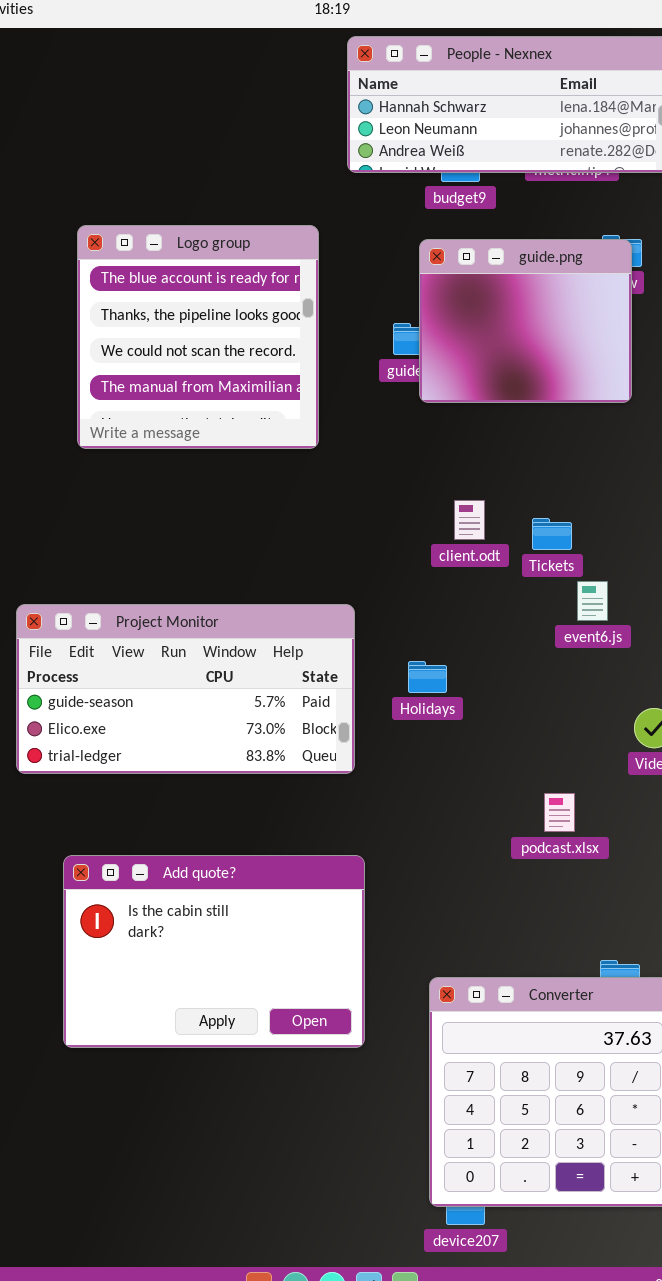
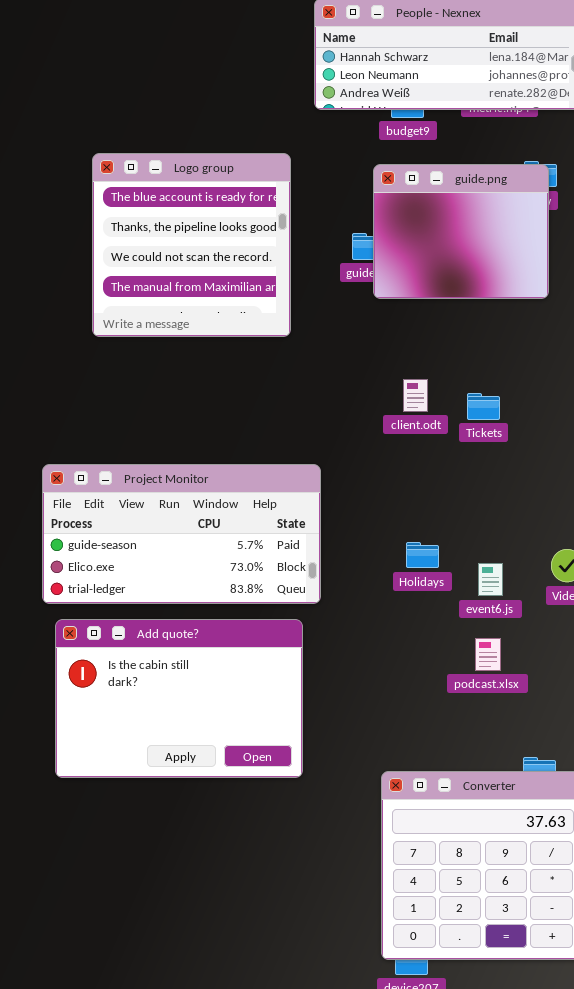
event6.js: [577,581,608,621] -> [478,563,503,596], moved
Holidays: [408,661,447,693] -> [406,542,439,568], moved
podcast.xlsx: [544,793,575,832] -> [475,638,501,671], moved
Add quote?: [63,855,365,1048] -> [55,619,303,778], moved

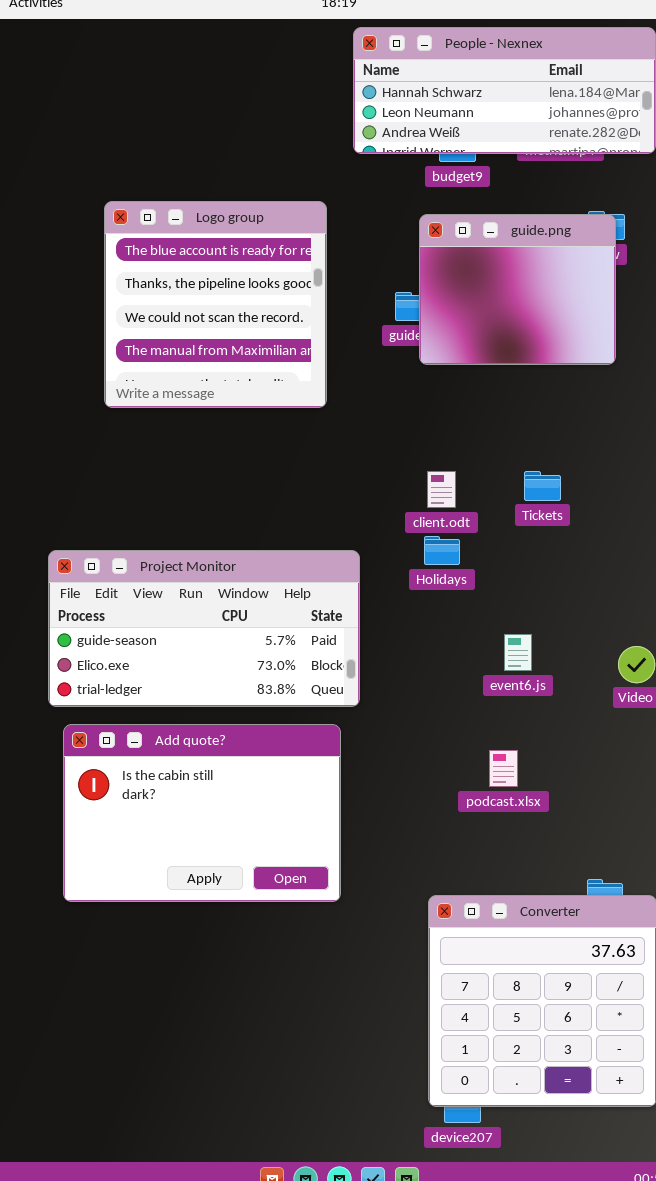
client.odt: [403,379,428,412] -> [427,471,456,508], moved
Holidays: [406,542,439,568] -> [424,536,460,565], moved
event6.js: [478,563,503,596] -> [504,634,532,671], moved
podcast.xlsx: [475,638,501,671] -> [489,750,518,787], moved

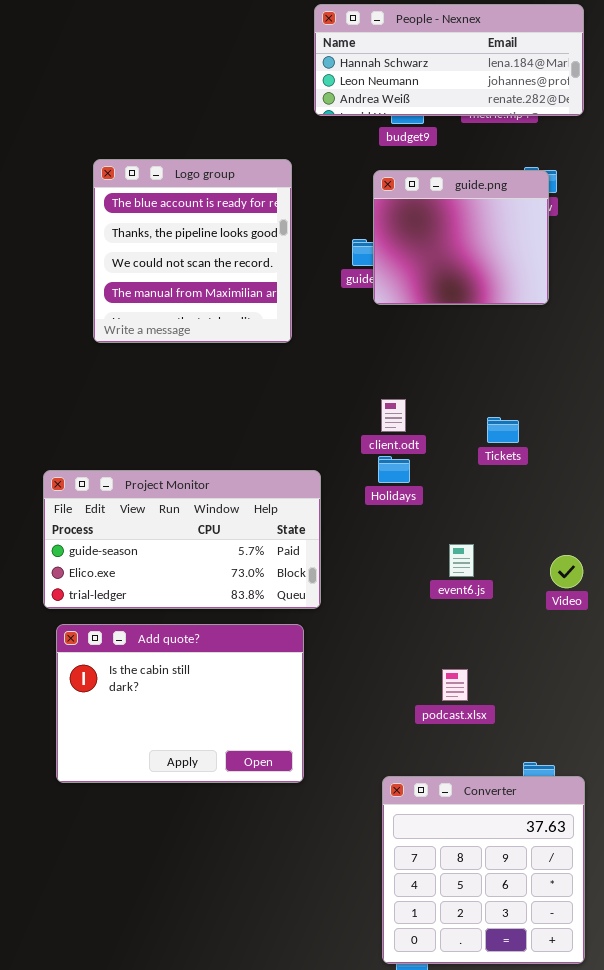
Tickets: [524,471,561,501] -> [487,417,519,443], moved
podcast.xlsx: [489,750,518,787] -> [442,669,468,701], moved

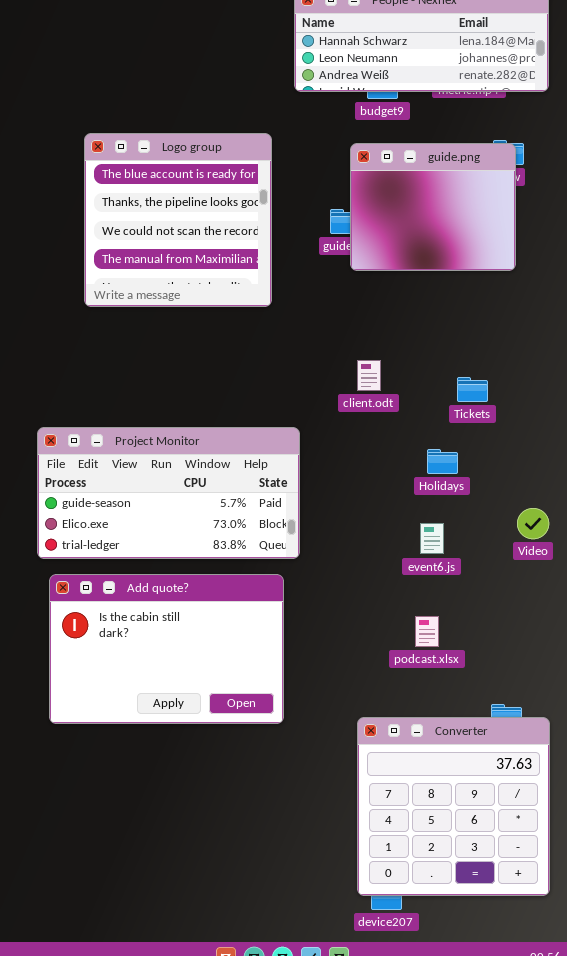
Holidays: [378,456,410,483] -> [427,449,458,474], moved
event6.js: [449,544,474,577] -> [420,523,444,554], moved

